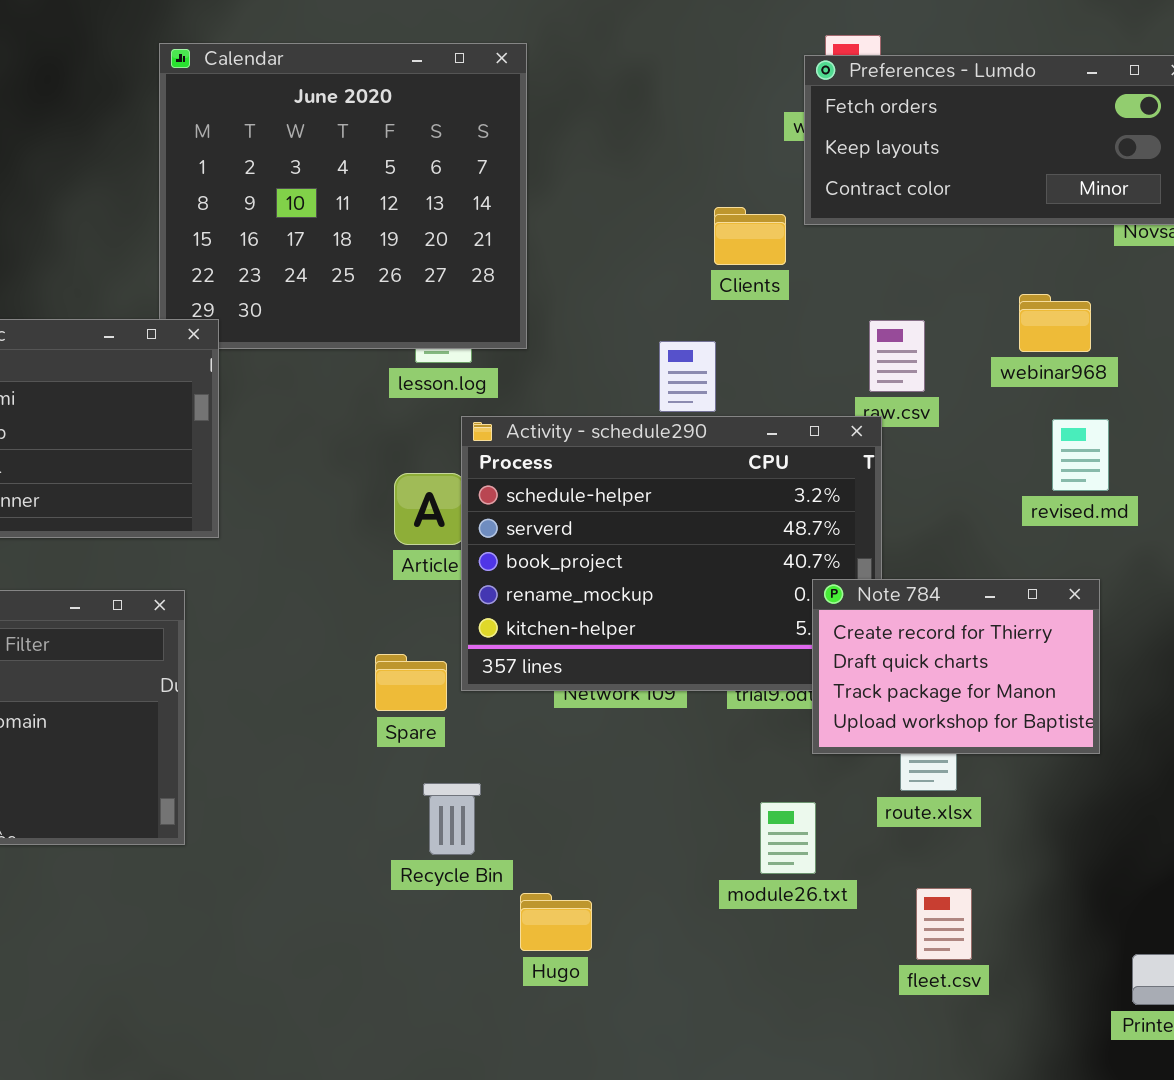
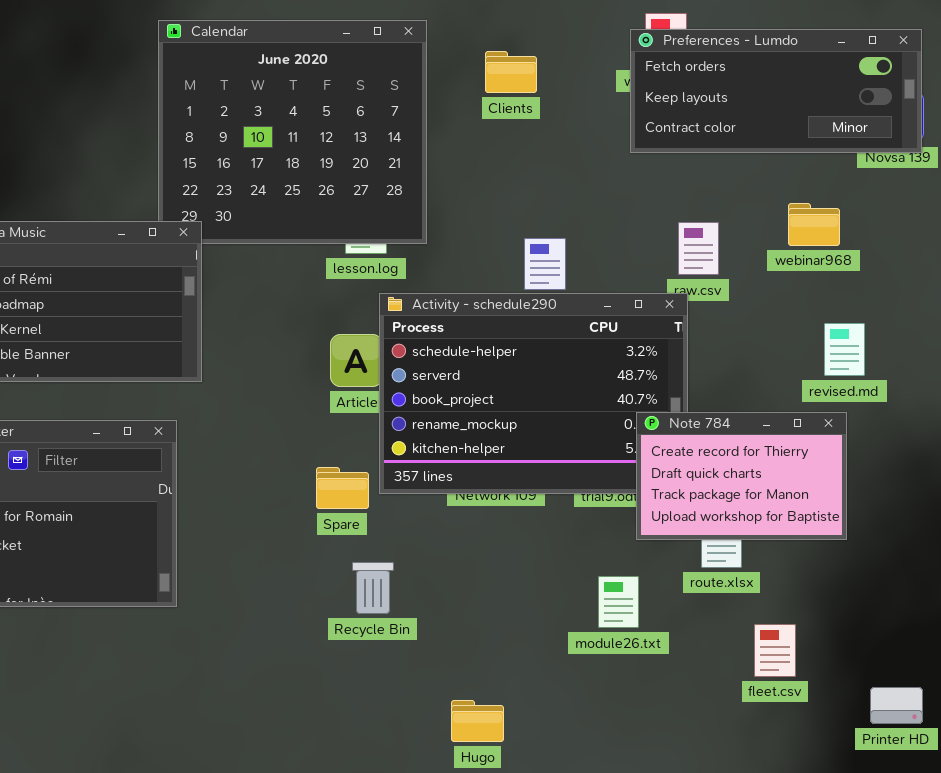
Clients: [714,207,786,265] -> [485,51,537,93], moved
revised.md: [1052,419,1109,491] -> [824,323,865,376], moved
fleet.csv: [916,888,972,960] -> [754,624,796,677], moved
Hugo: [520,893,592,951] -> [451,700,504,742], moved

